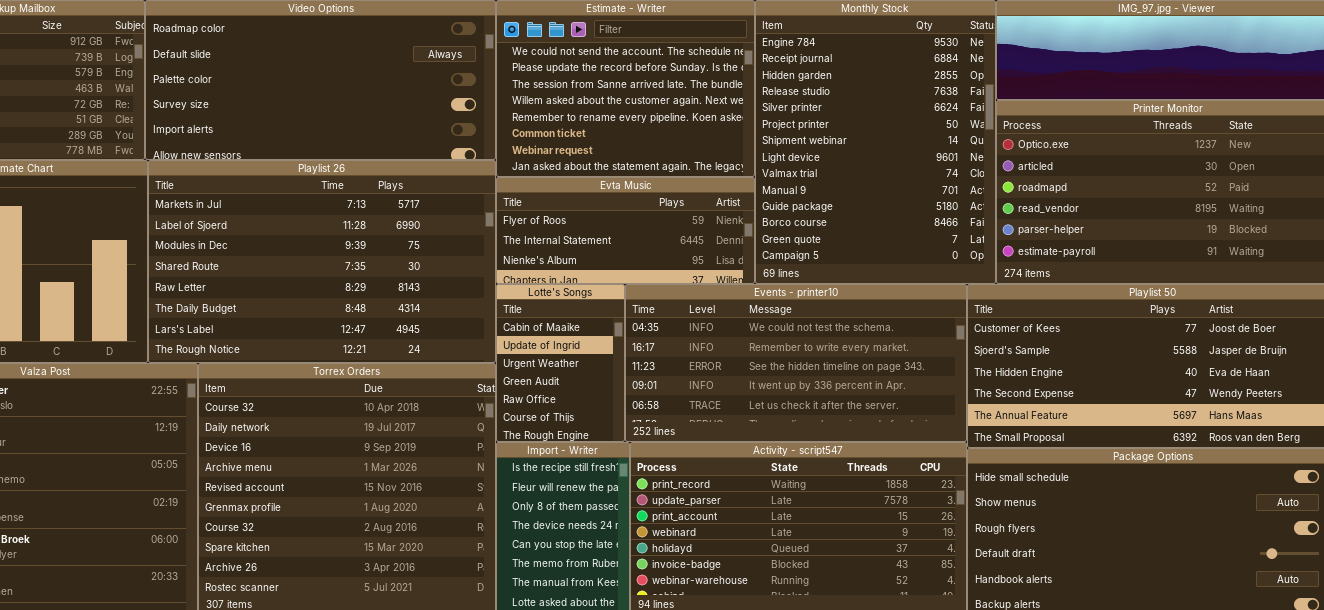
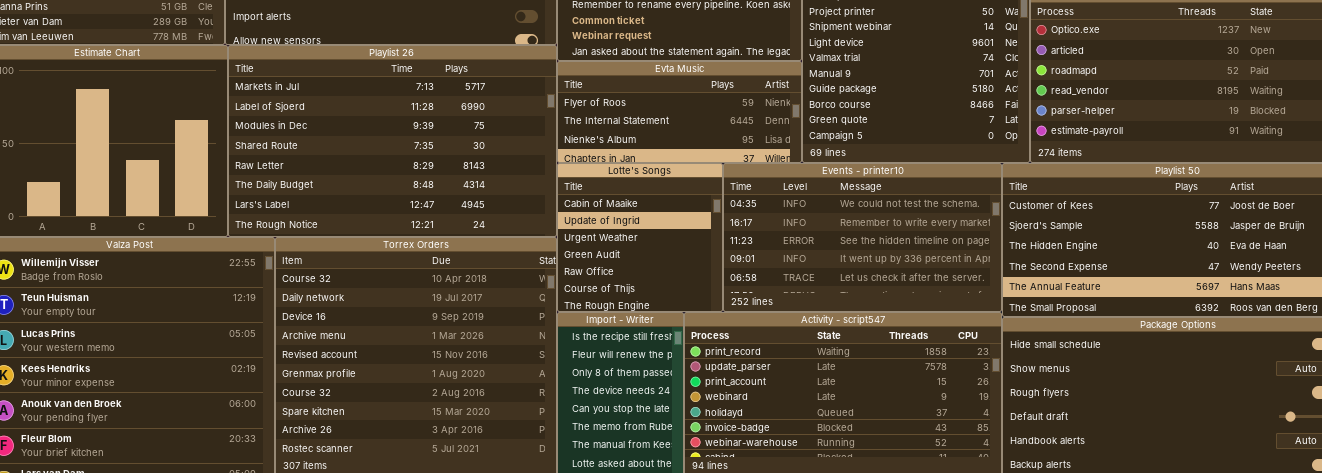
Lotte's Songs: [496,284,625,442] -> [557,163,723,312], resized
Events - printer10: [625,284,967,442] -> [723,163,1002,312], resized

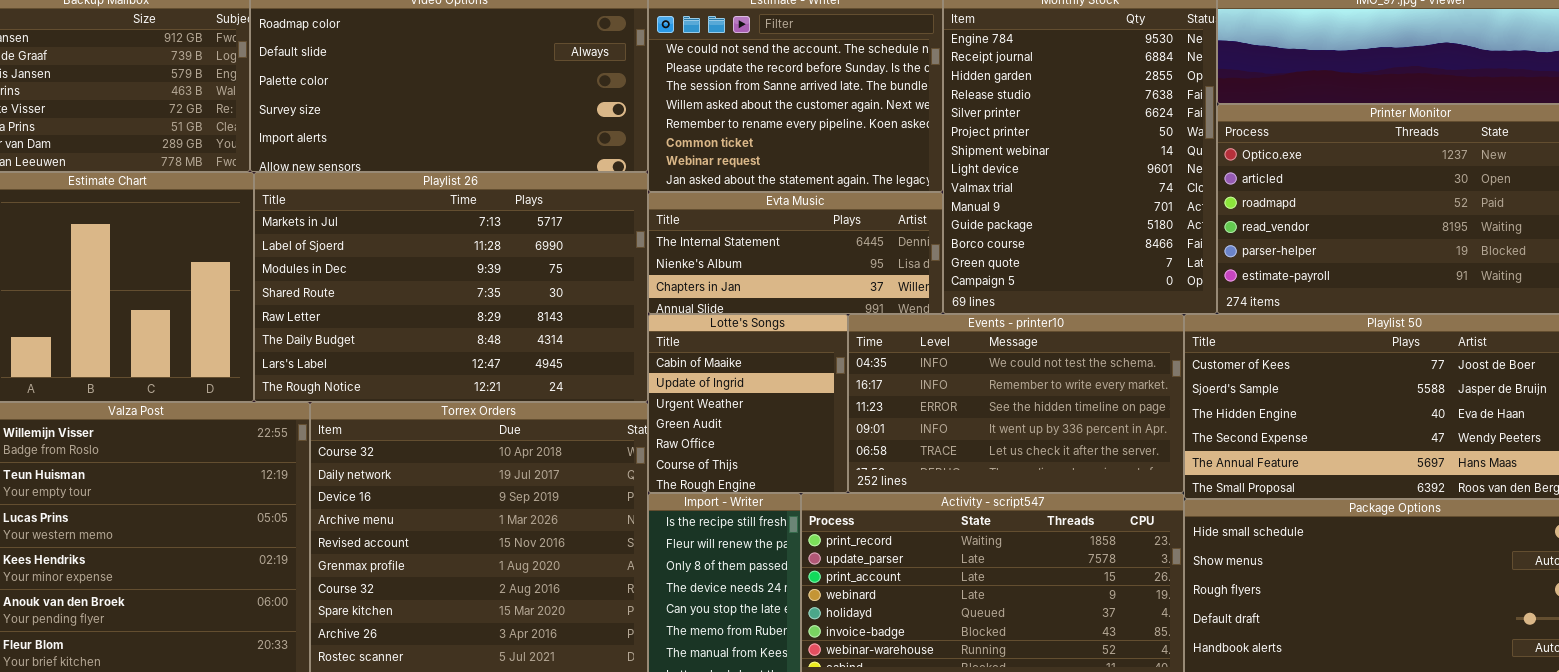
Evta Music: [557,61,802,163] -> [648,192,943,314], scrolled down 1 row

